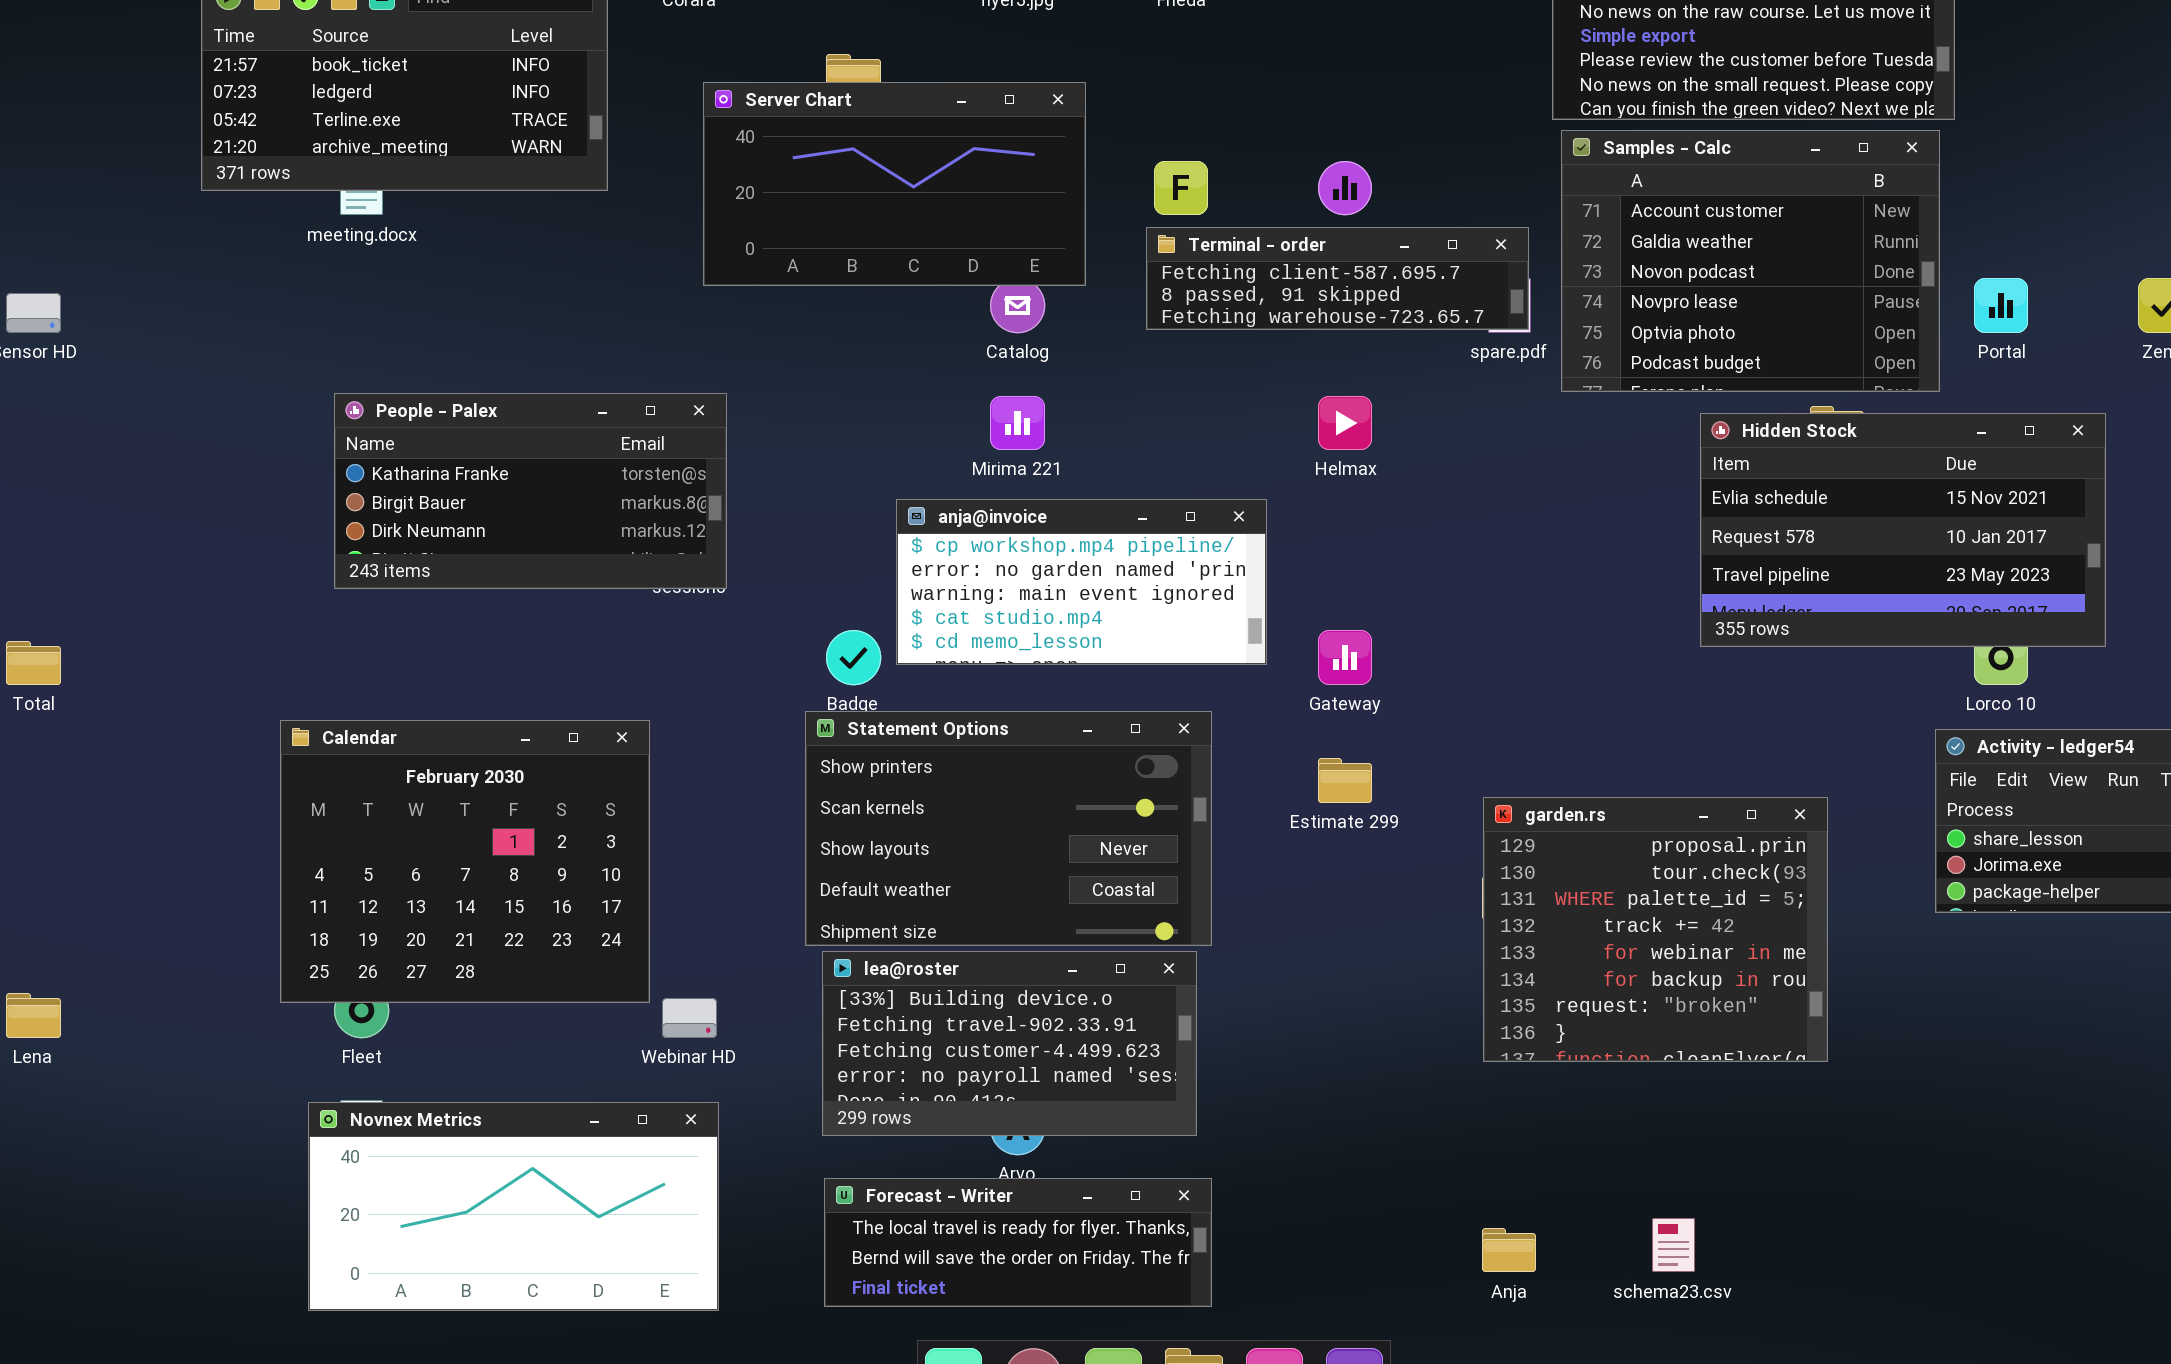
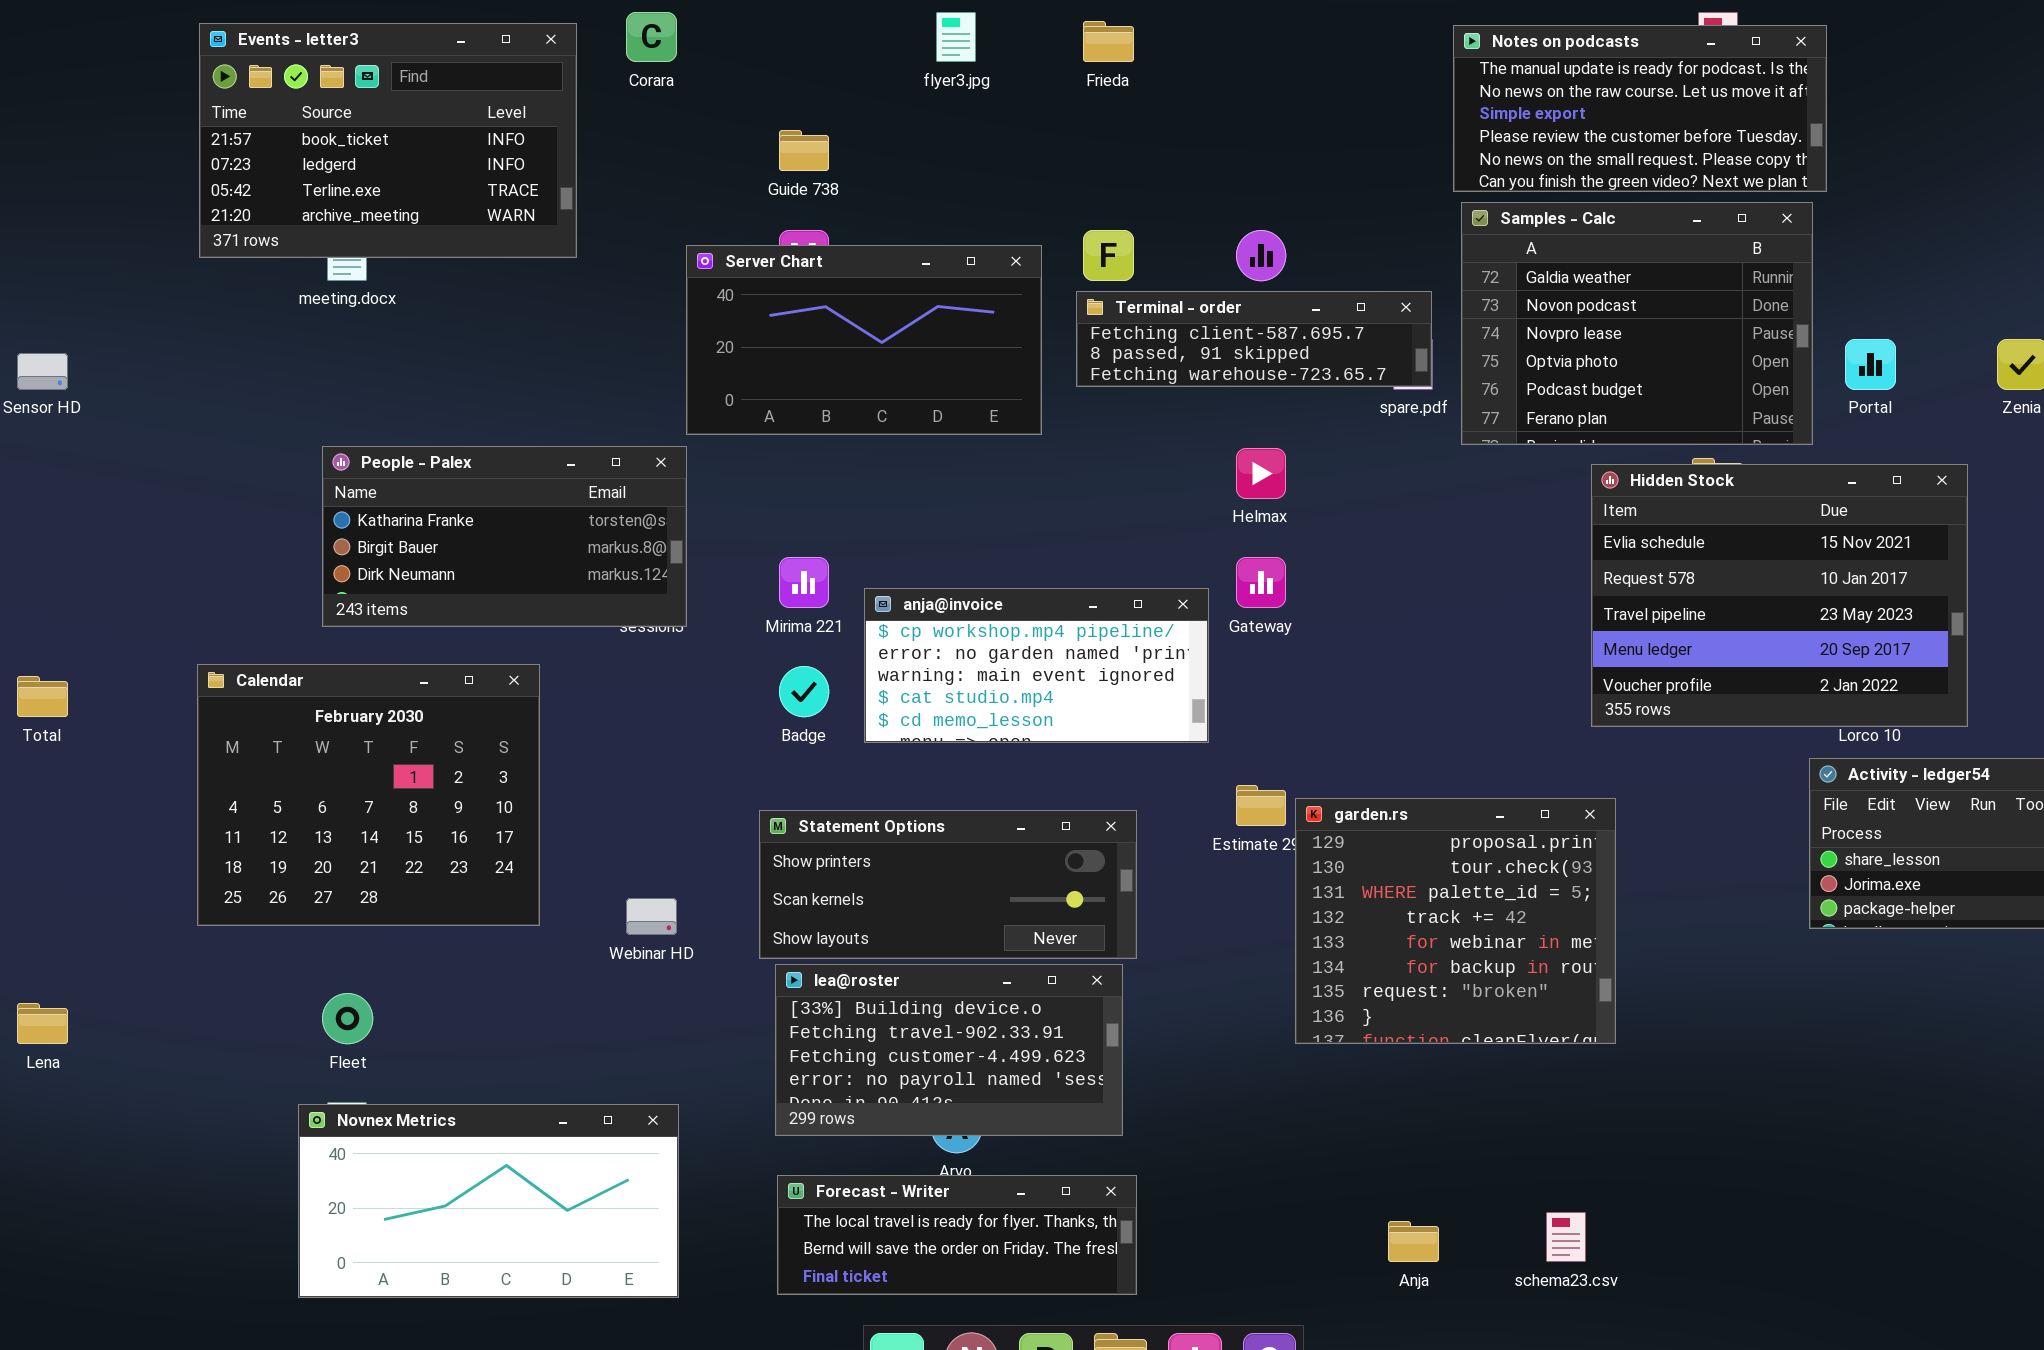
Server Chart: [703,82,1086,286] -> [686,245,1042,435], moved
Samples - Calc: [1561,130,1940,392] -> [1461,202,1813,445], scrolled down 1 row
Mirima 221: [990,396,1045,450] -> [779,557,829,608], moved
Hidden Stock: [1700,413,2106,647] -> [1591,464,1968,727], resized
anja@invoice: [896,499,1267,665] -> [864,588,1209,743], moved
Gateway: [1318,630,1372,685] -> [1236,557,1286,608], moved
Statement Options: [805,711,1212,946] -> [759,810,1137,959], resized
Calendar: [280,720,650,1003] -> [197,664,540,926], moved
garden.rs: [1483,797,1828,1062] -> [1295,798,1616,1044], moved
Webinar HD: [662,998,717,1038] -> [626,898,677,935], moved

